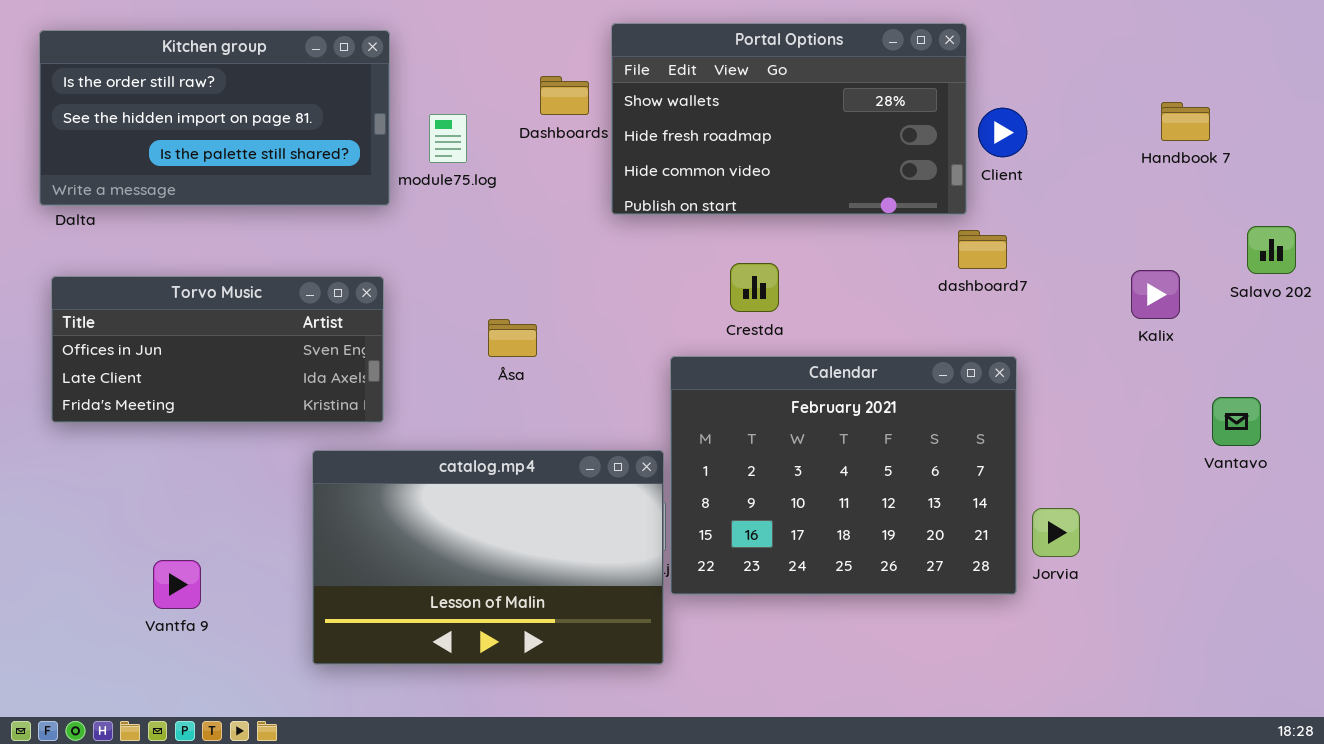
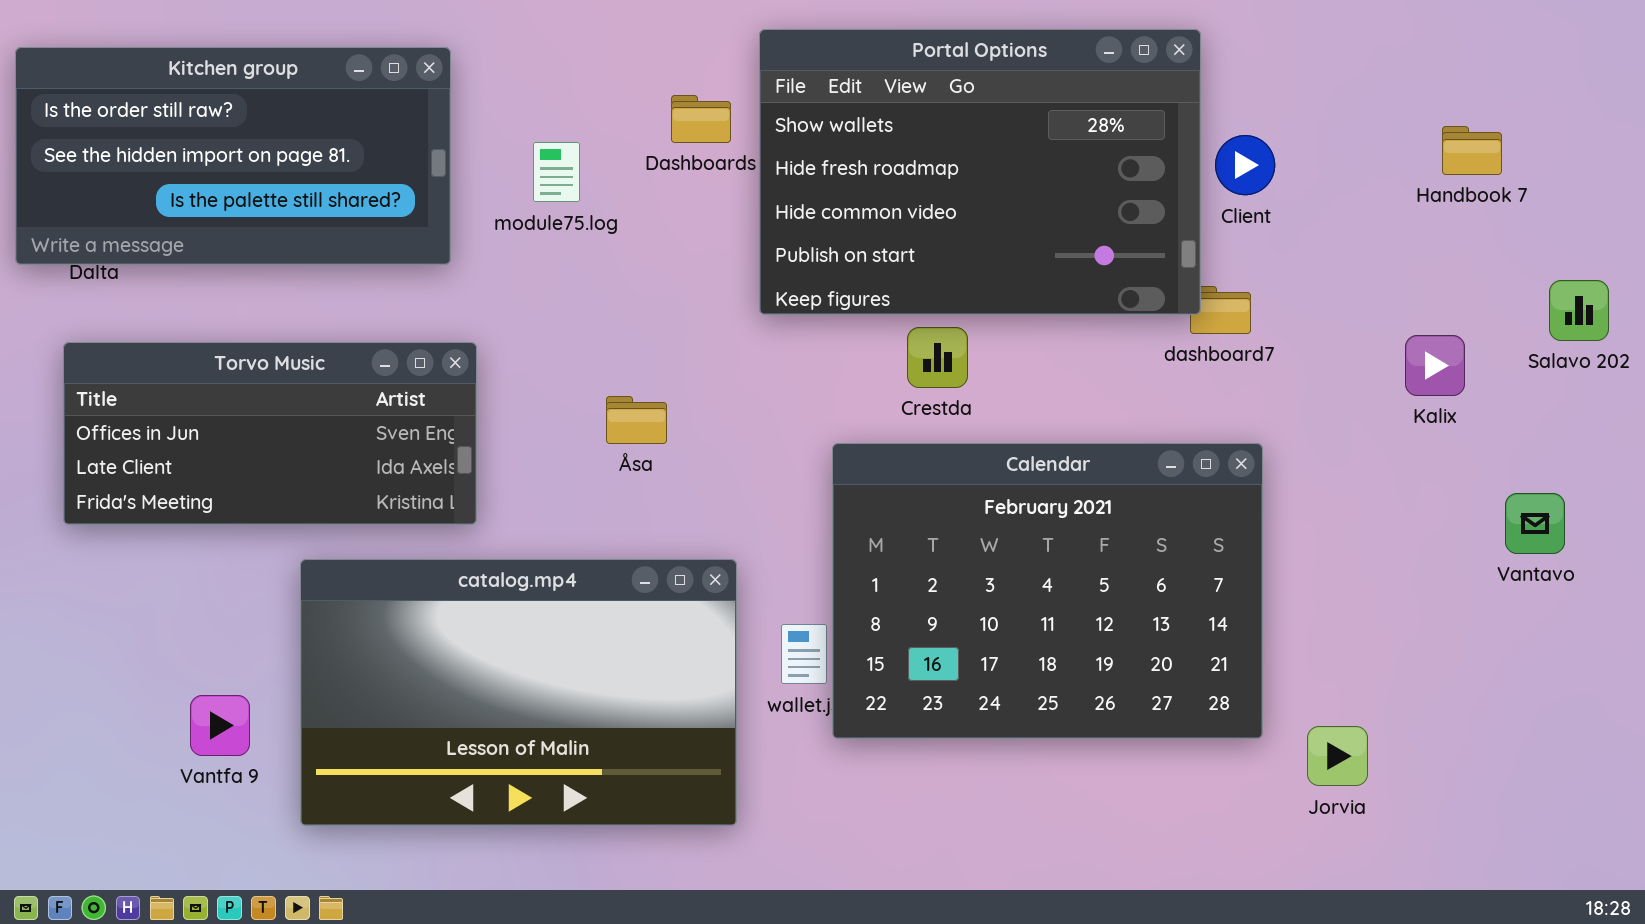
Portal Options: [611,23,967,215] -> [759,29,1201,315], resized
Kitchen group: [39,30,390,206] -> [15,47,451,265], moved
catalog.mp4: [312,450,664,665] -> [300,559,737,826], moved
Jorvia: [1032,508,1080,557] -> [1307,726,1368,786], moved

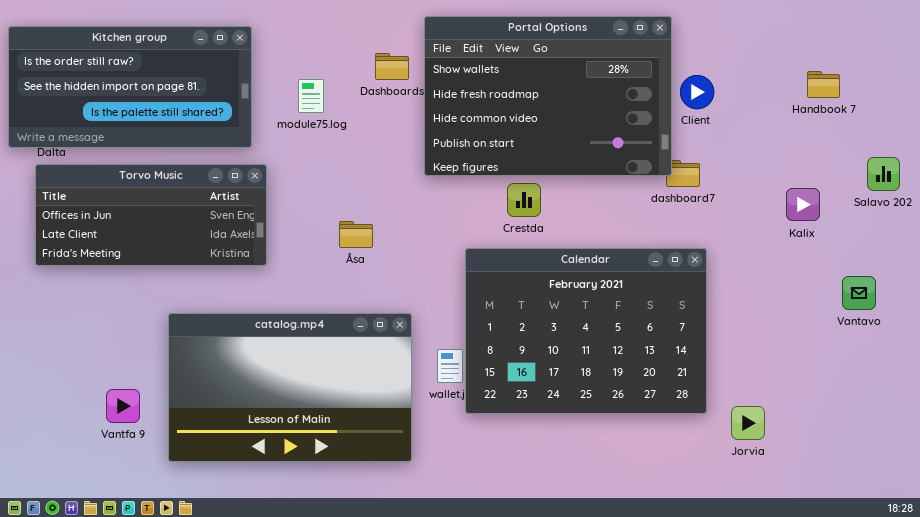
Torvo Music: [63,342,477,525] -> [35,164,267,266], moved

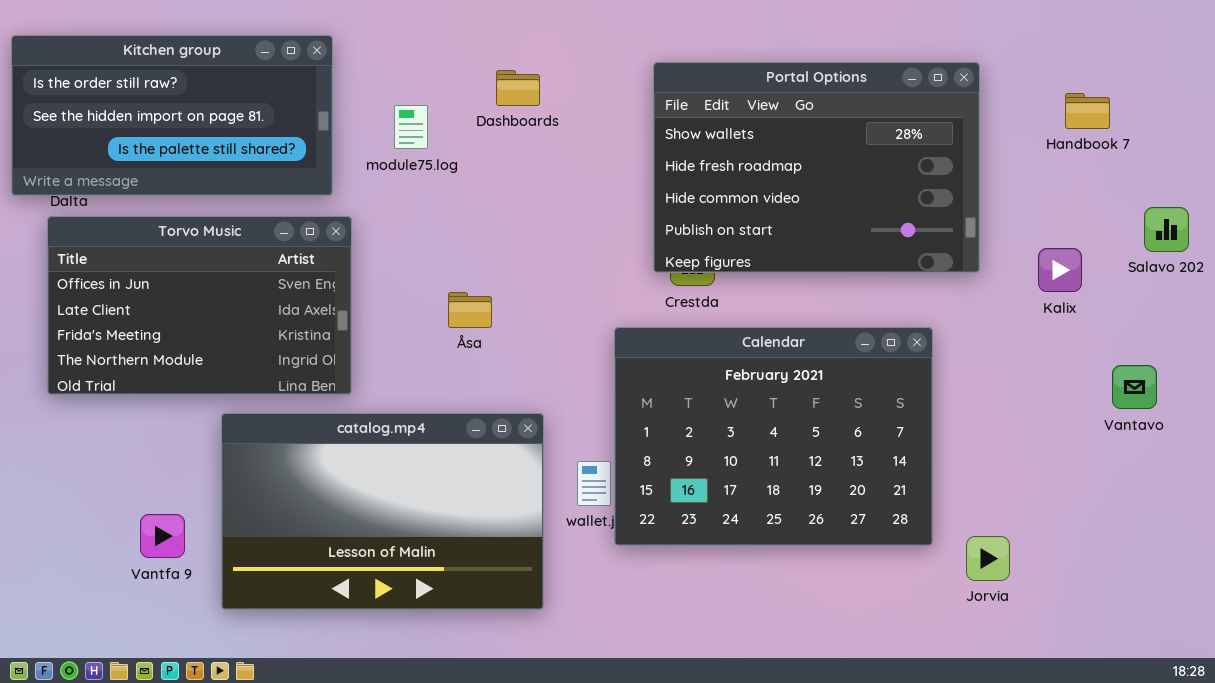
Portal Options: [424,16,672,176] -> [653,62,980,273], moved
Torvo Music: [35,164,267,266] -> [47,216,352,395], resized

